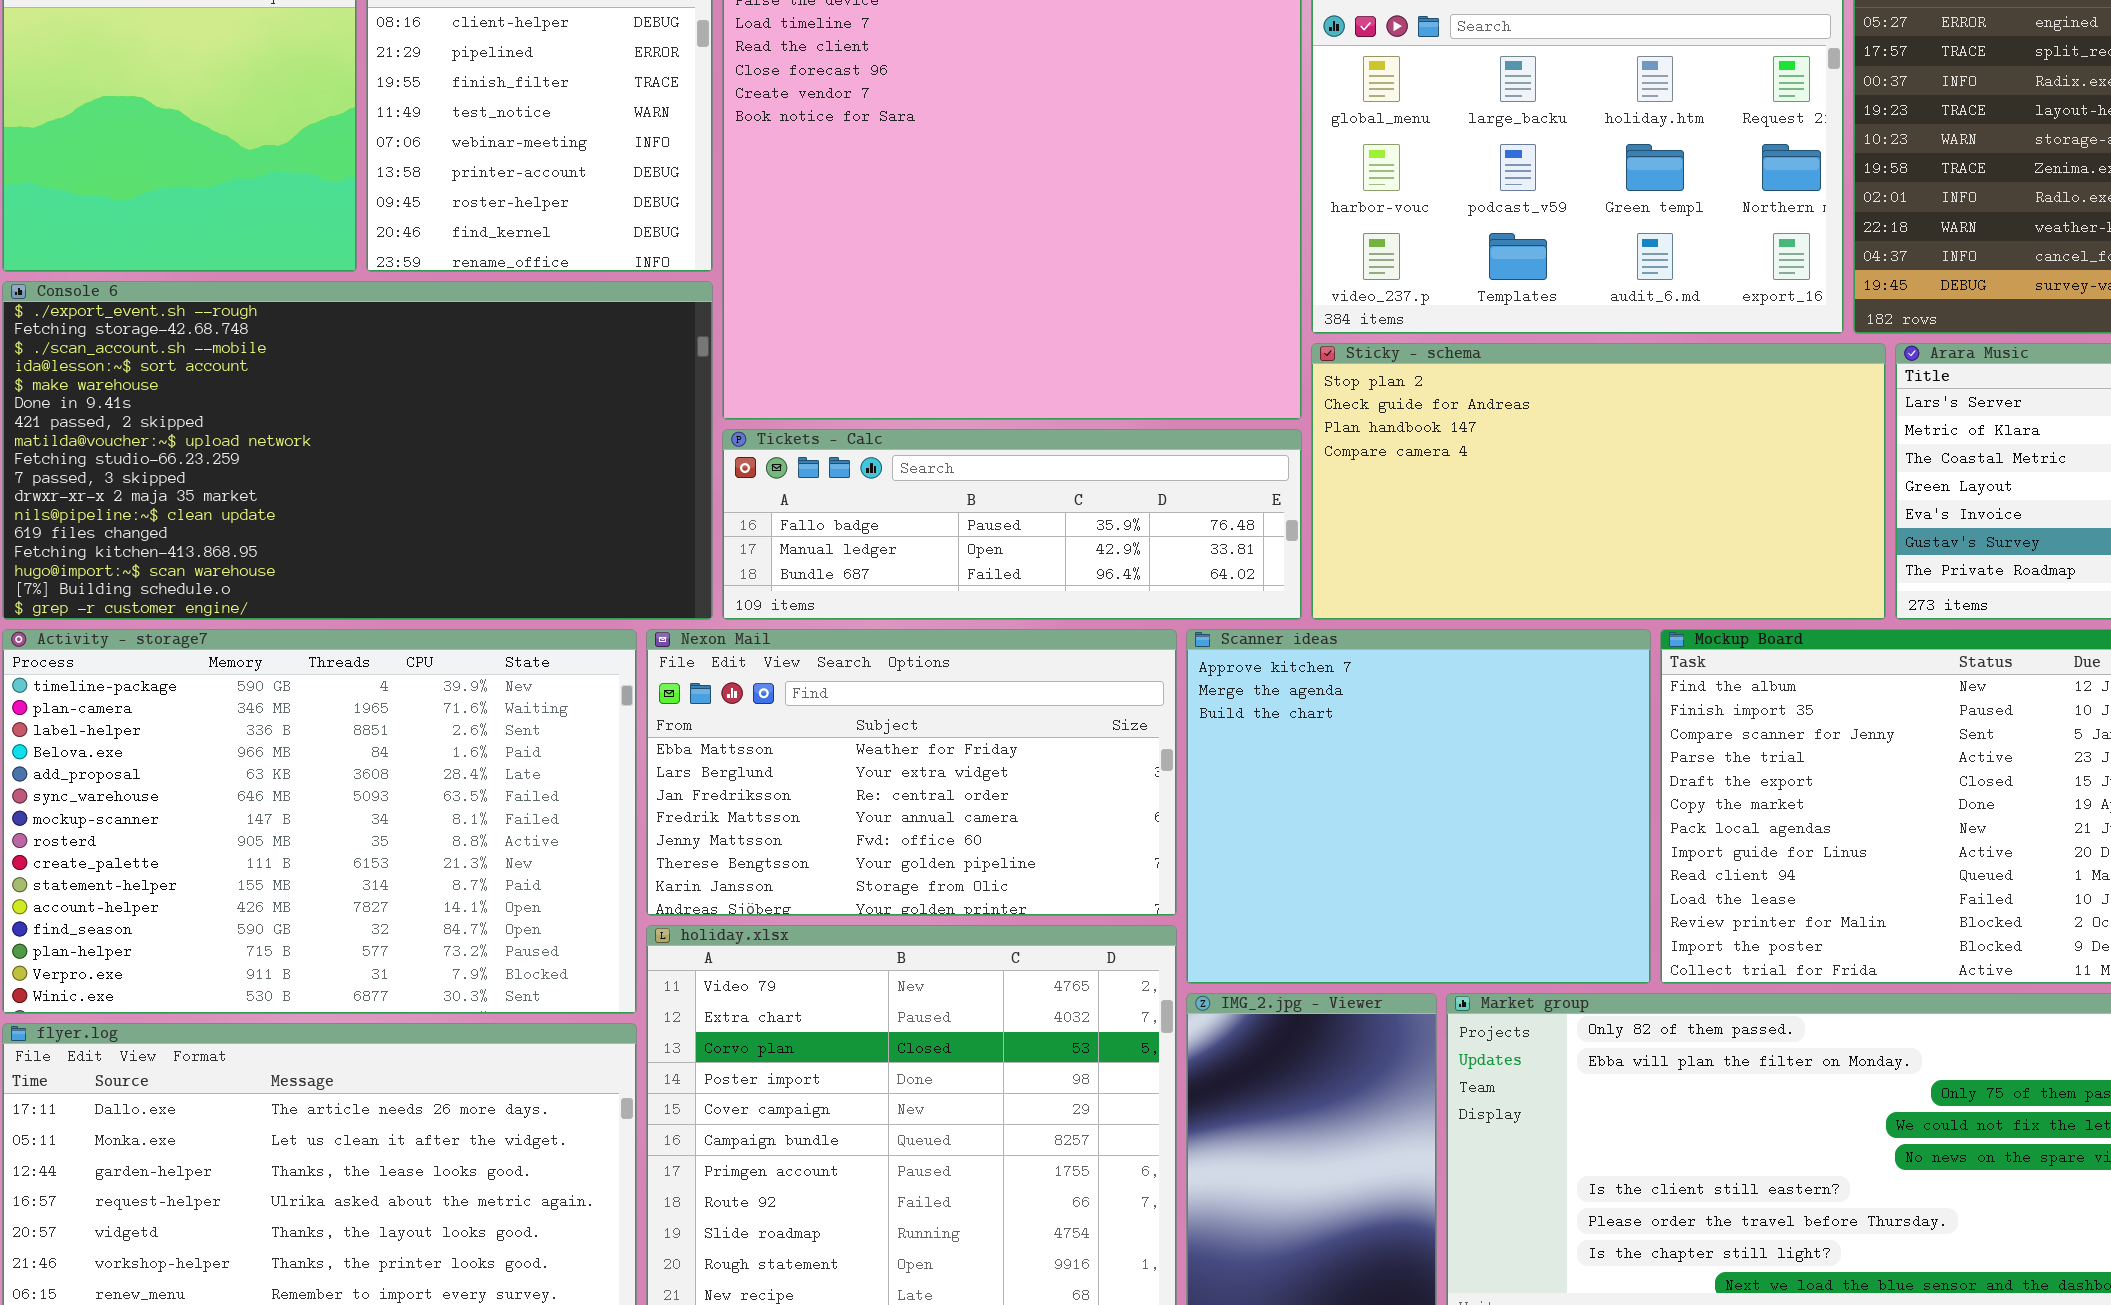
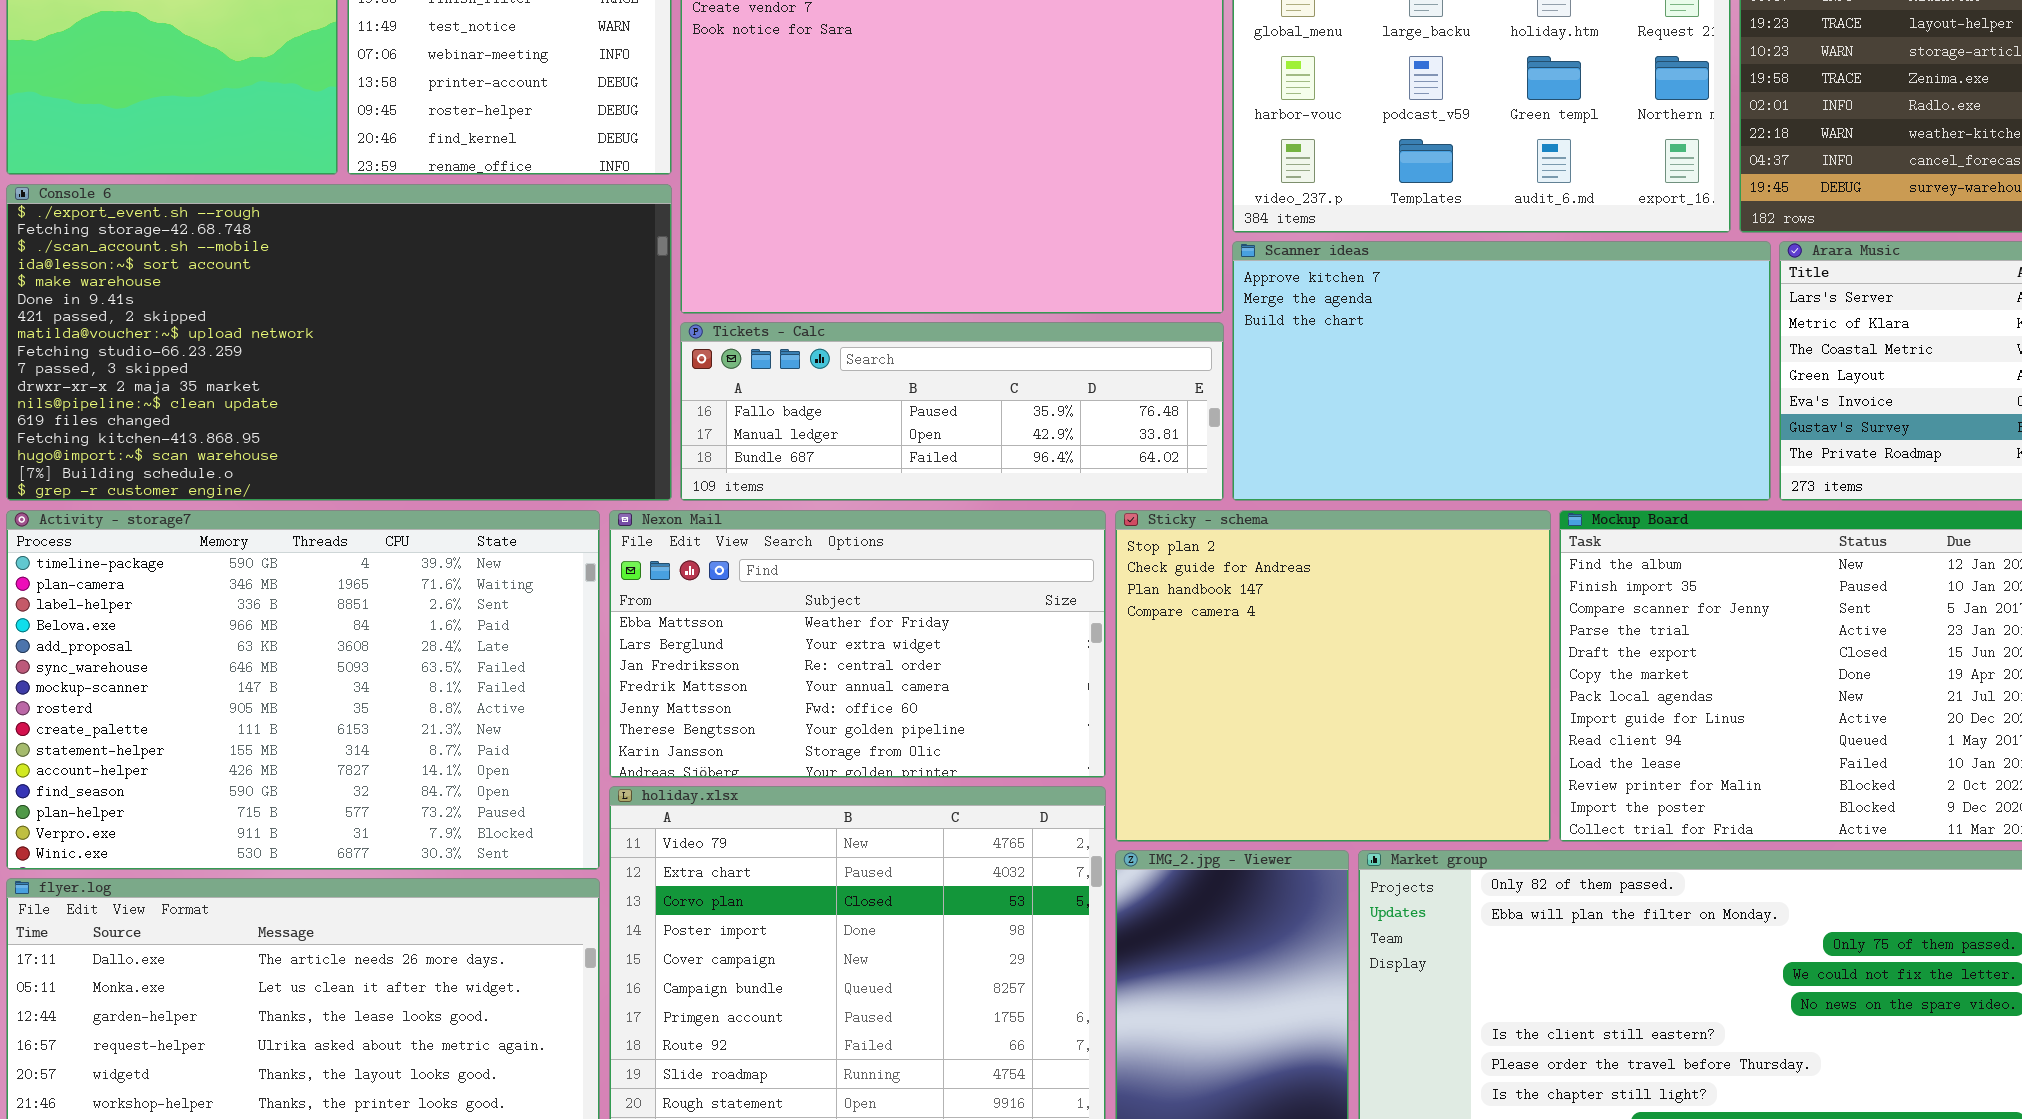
Sticky - schema: [1311,343,1886,620] -> [1115,510,1551,842], moved, resized
Scanner ideas: [1186,629,1651,984] -> [1232,241,1771,501], moved, resized

